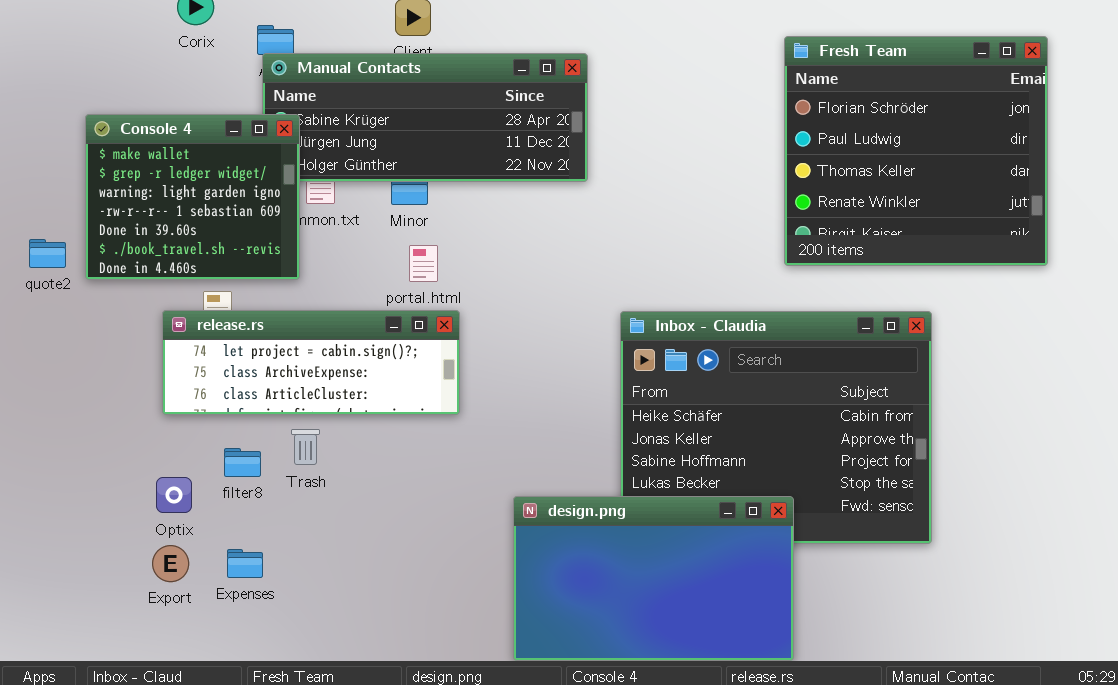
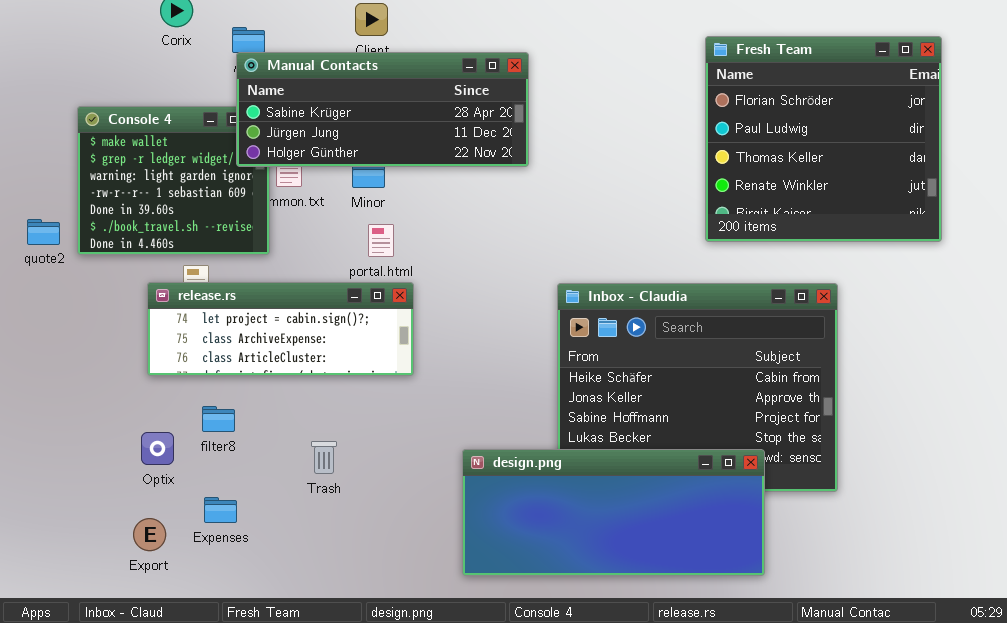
Manual Contacts: [262,53,588,182] -> [236,52,529,167], raised
Trash: [291,429,320,465] -> [311,441,337,474], moved
design.png: [513,496,794,661] -> [462,449,765,576], resized
Export: [152,545,189,582] -> [133,518,166,551], moved

